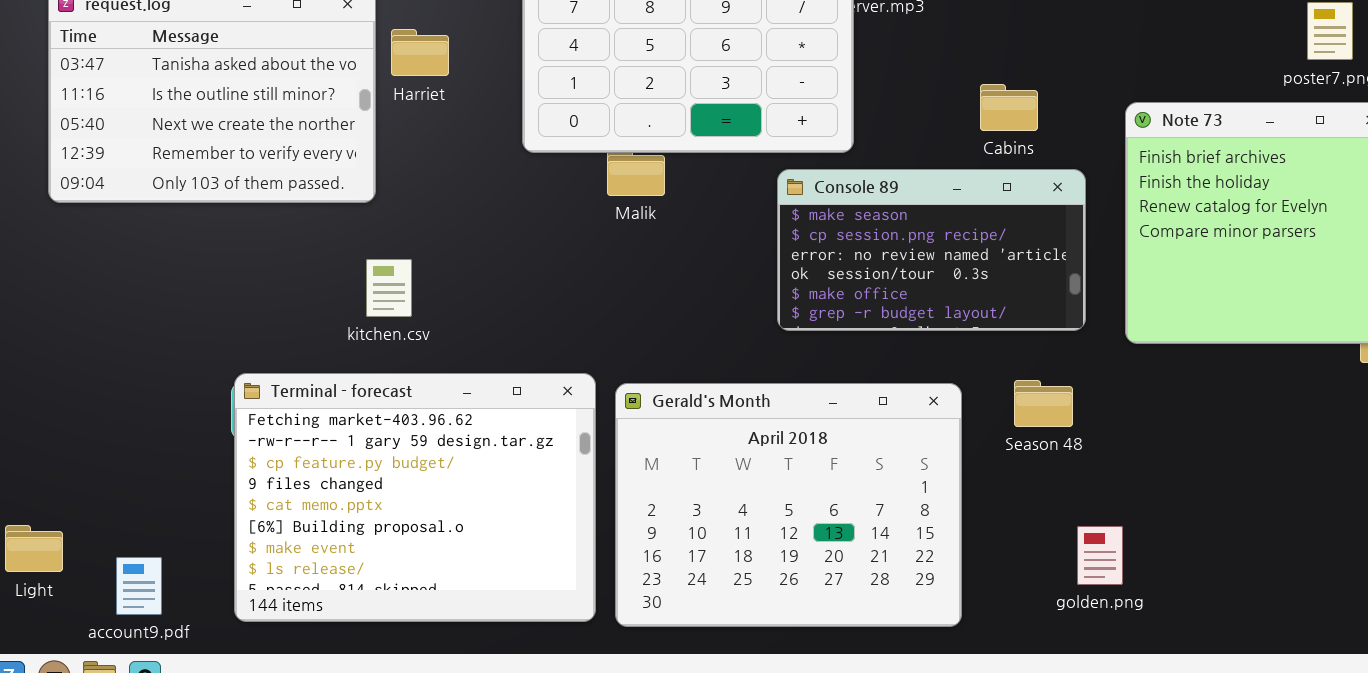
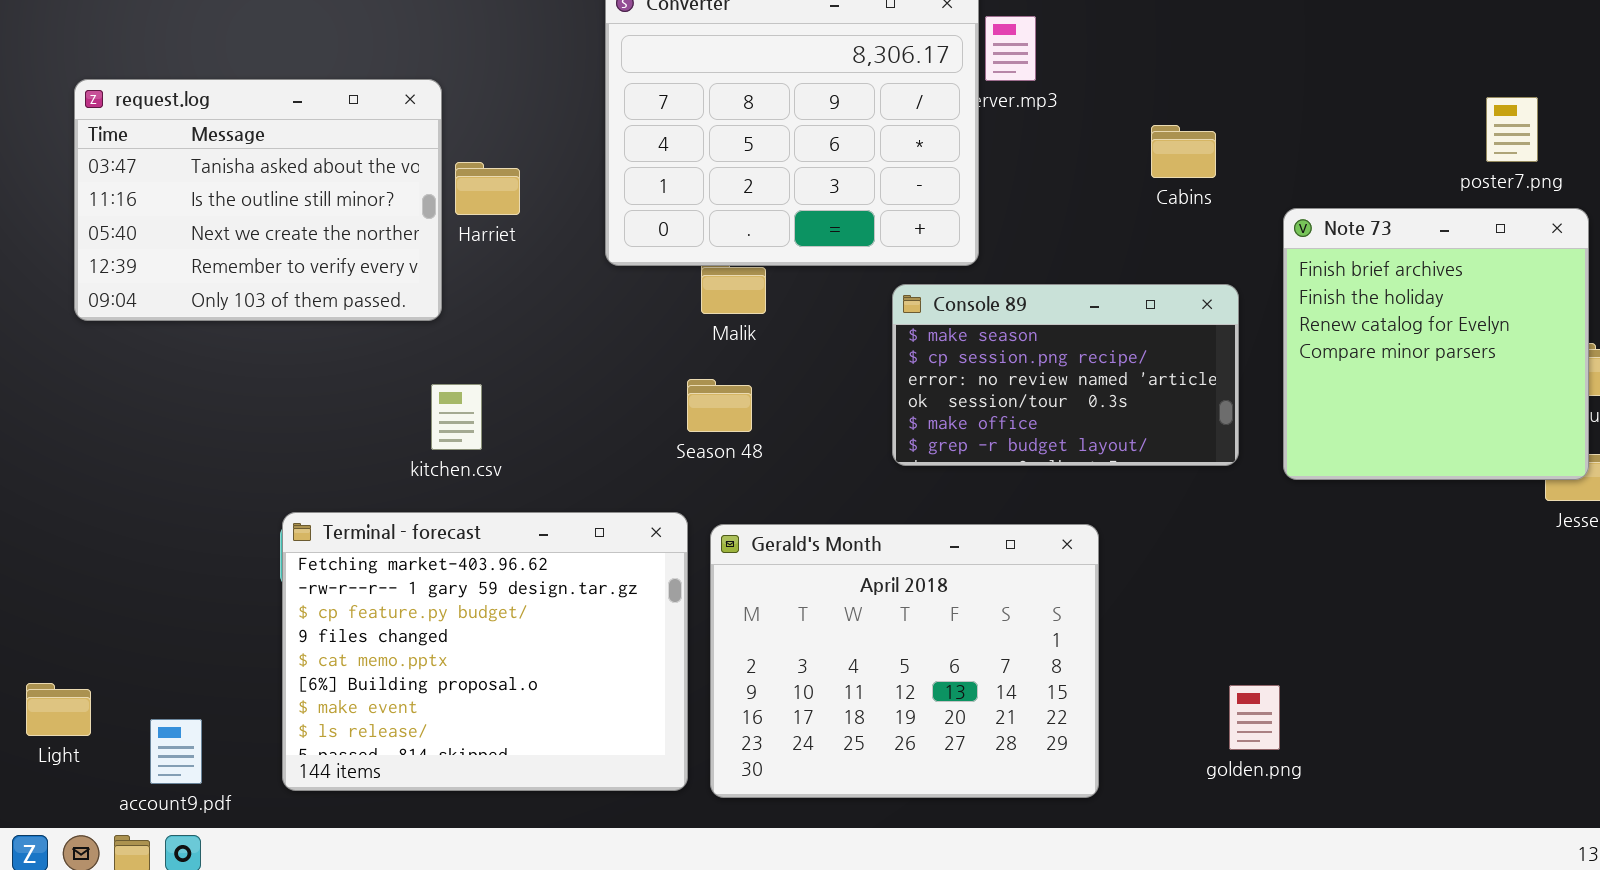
Harriet: [391,29,449,76] -> [455,162,520,215], moved
Cabins: [980,84,1038,131] -> [1151,125,1216,178], moved
Season 48: [1014,380,1073,427] -> [687,379,752,432], moved

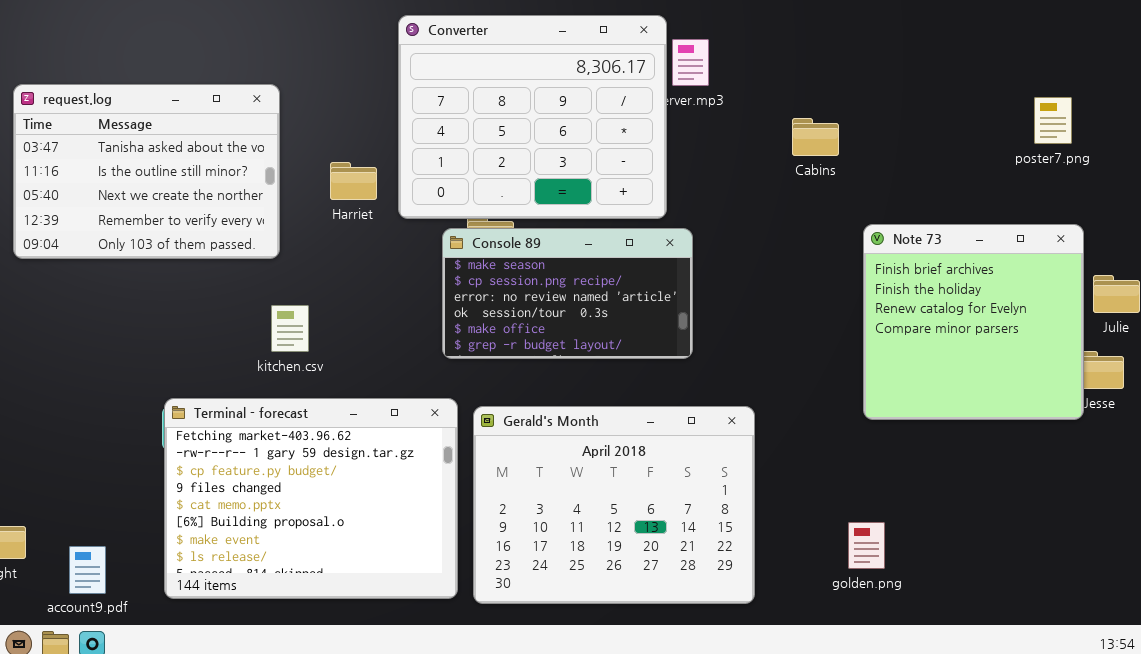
Harriet: [455,162,520,215] -> [330,162,377,200], moved
Note 73: [1283,208,1589,480] -> [863,224,1084,420], moved
Console 89: [892,284,1239,466] -> [442,228,693,359], moved

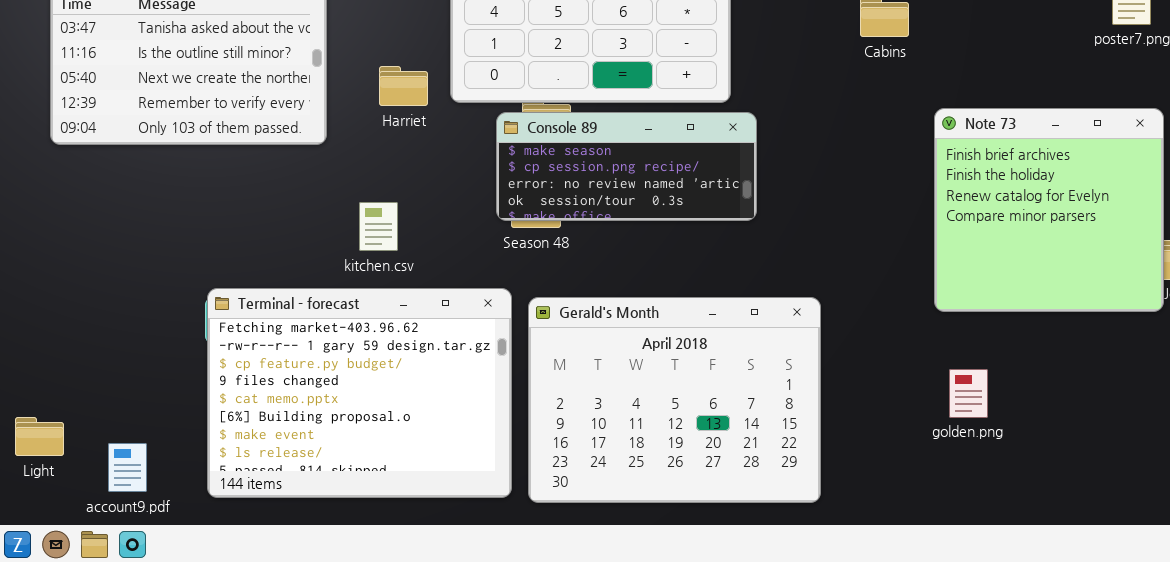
Harriet: [330,162,377,200] -> [379,66,428,106], moved
Console 89: [442,228,693,359] -> [496,112,757,221], resized
kitchen.csv: [271,305,309,352] -> [359,202,398,251], moved
golden.png: [848,522,885,569] -> [949,369,988,418], moved

